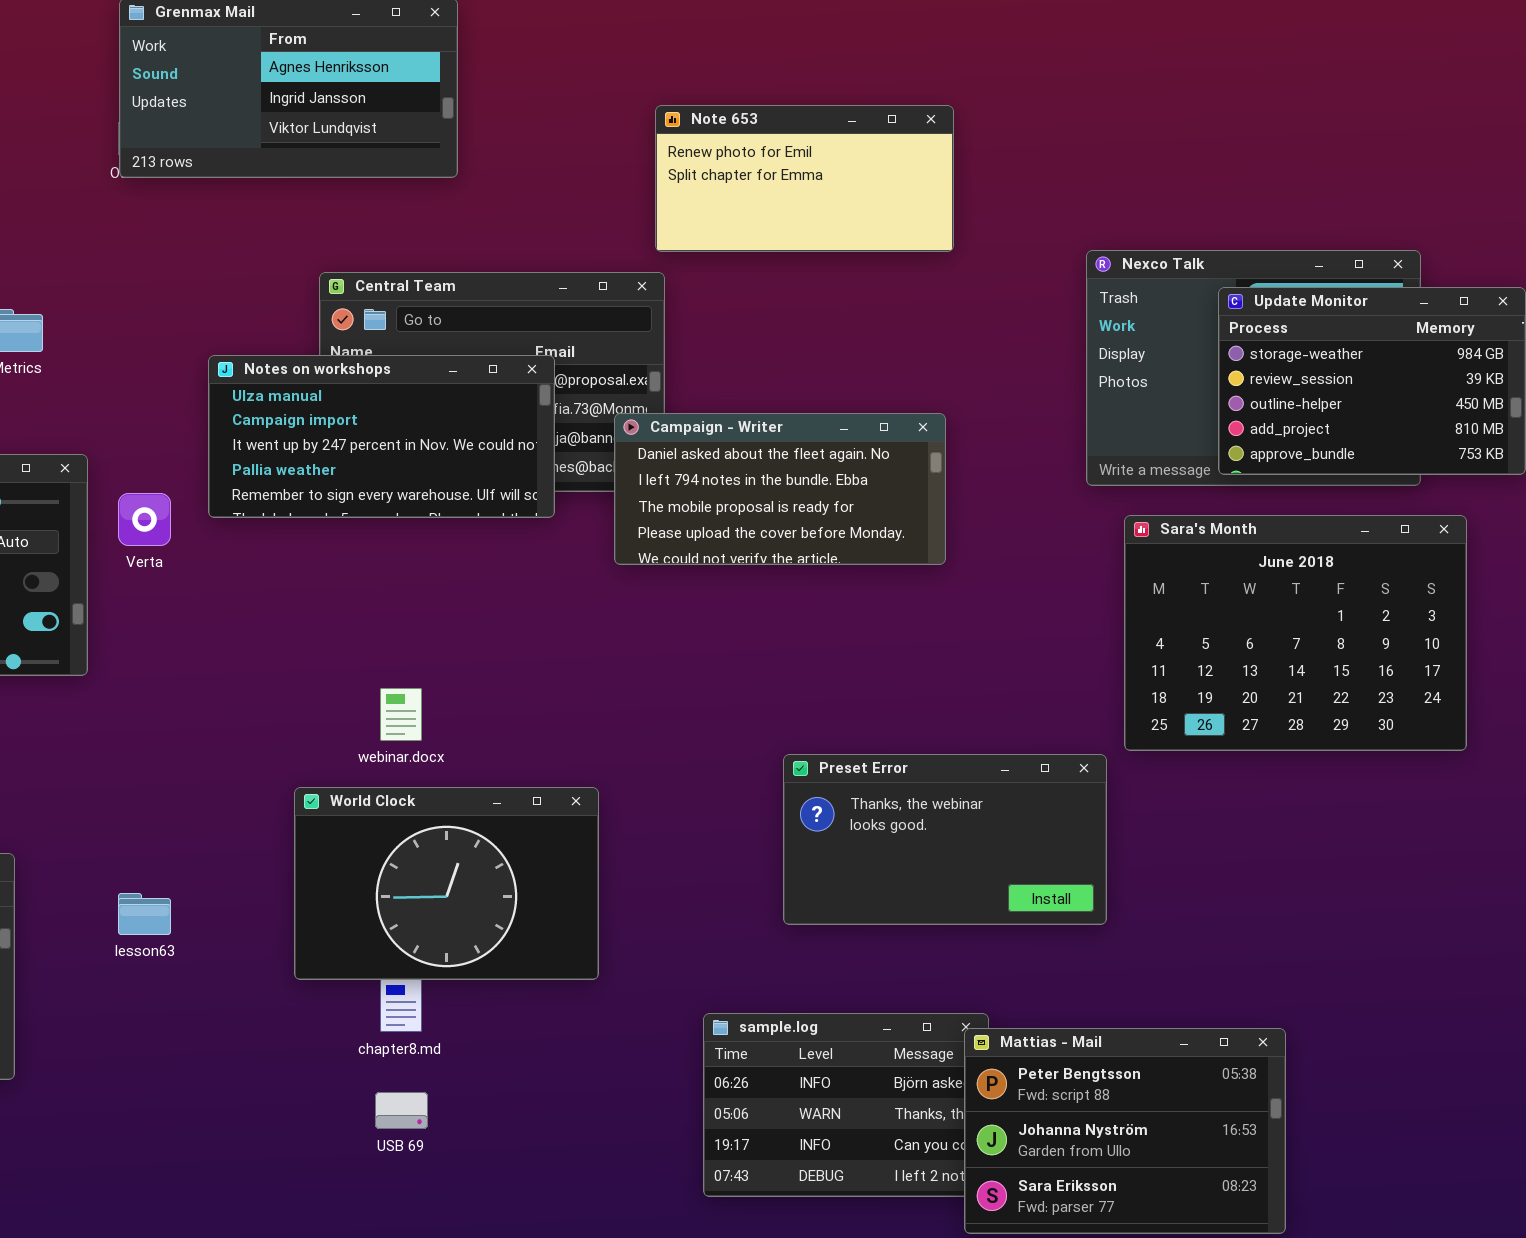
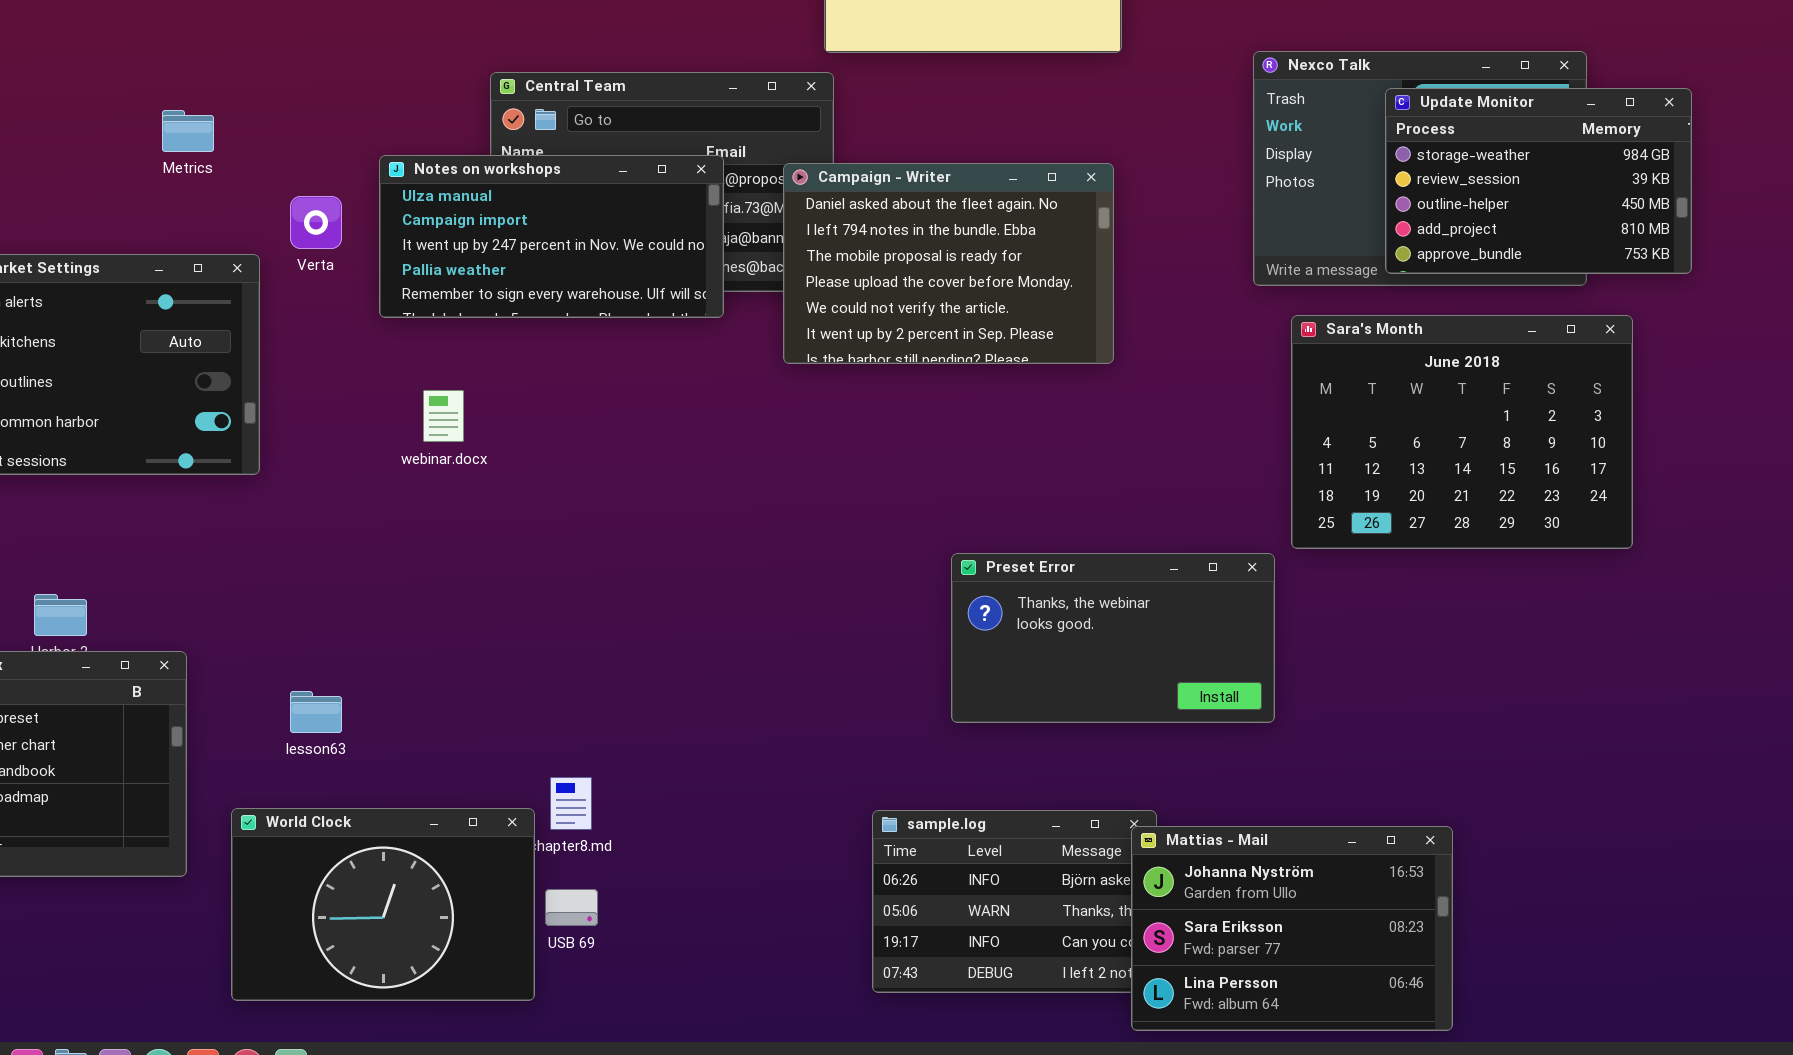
Campaign - Writer: [614,413,946,565] -> [783,163,1114,364], resized
Verta: [118,493,171,546] -> [290,196,342,249], moved
webinar.docx: [380,688,422,741] -> [423,390,464,442], moved
World Clock: [294,787,599,980] -> [231,808,535,1001], moved
Mattias - Mail: [964,1028,1286,1234] -> [1131,826,1453,1031], scrolled down 1 row

